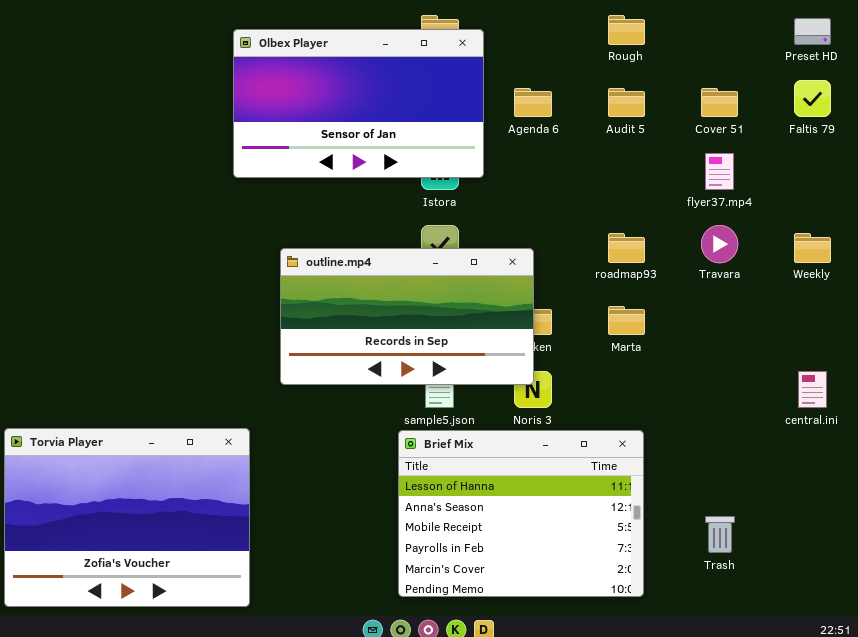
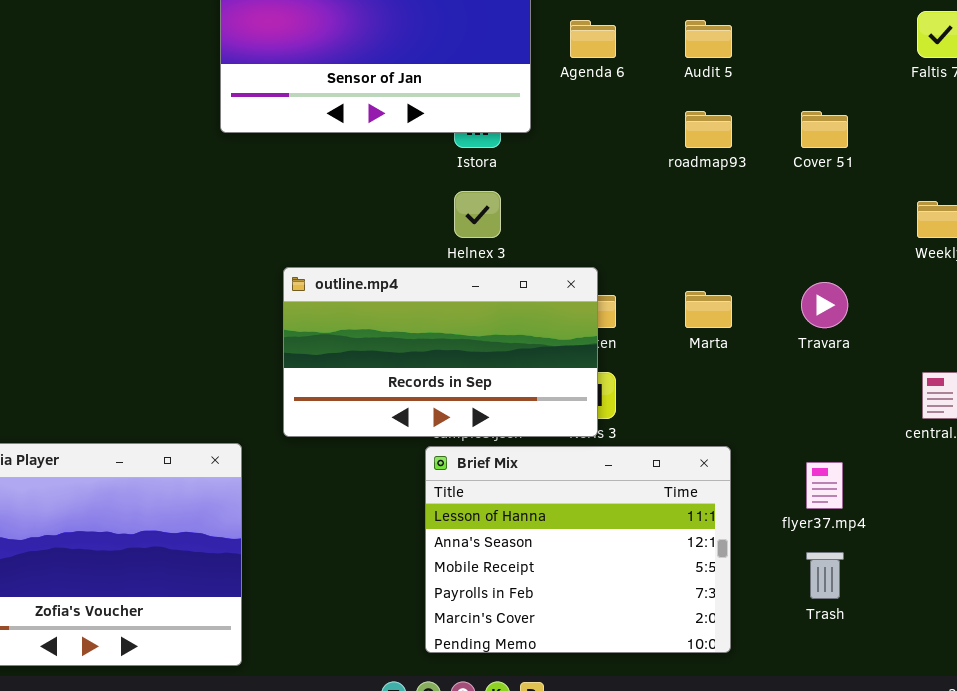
Cover 51: [701,88,738,117] -> [801,111,848,148], moved
flyer37.mp4: [705,153,734,190] -> [806,462,843,509], moved
Travara: [701,225,738,263] -> [801,282,848,328], moved
roadmap93: [608,233,645,263] -> [685,111,732,148], moved
outline.mp4: [280,248,534,385] -> [283,267,598,437], moved

